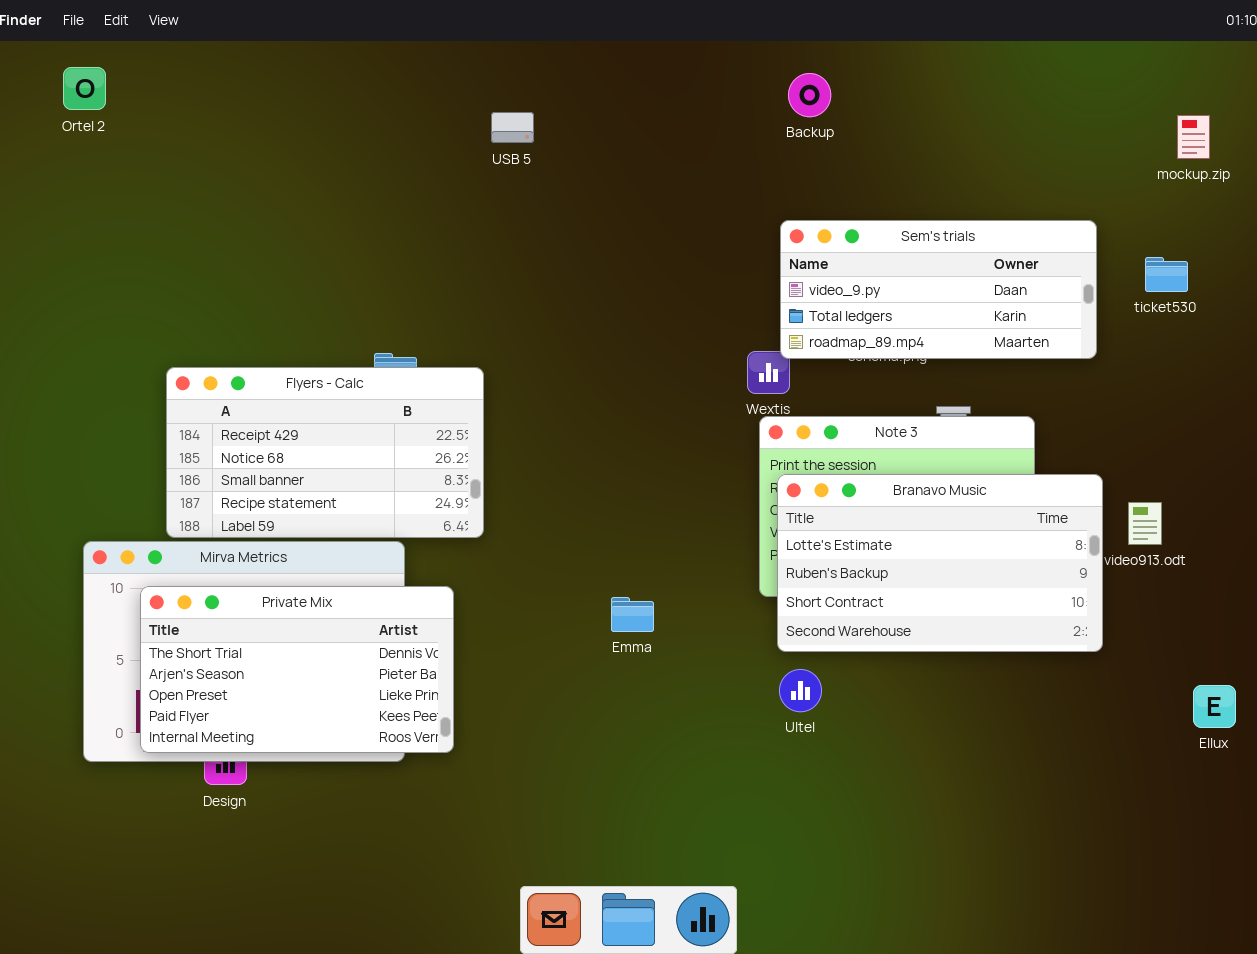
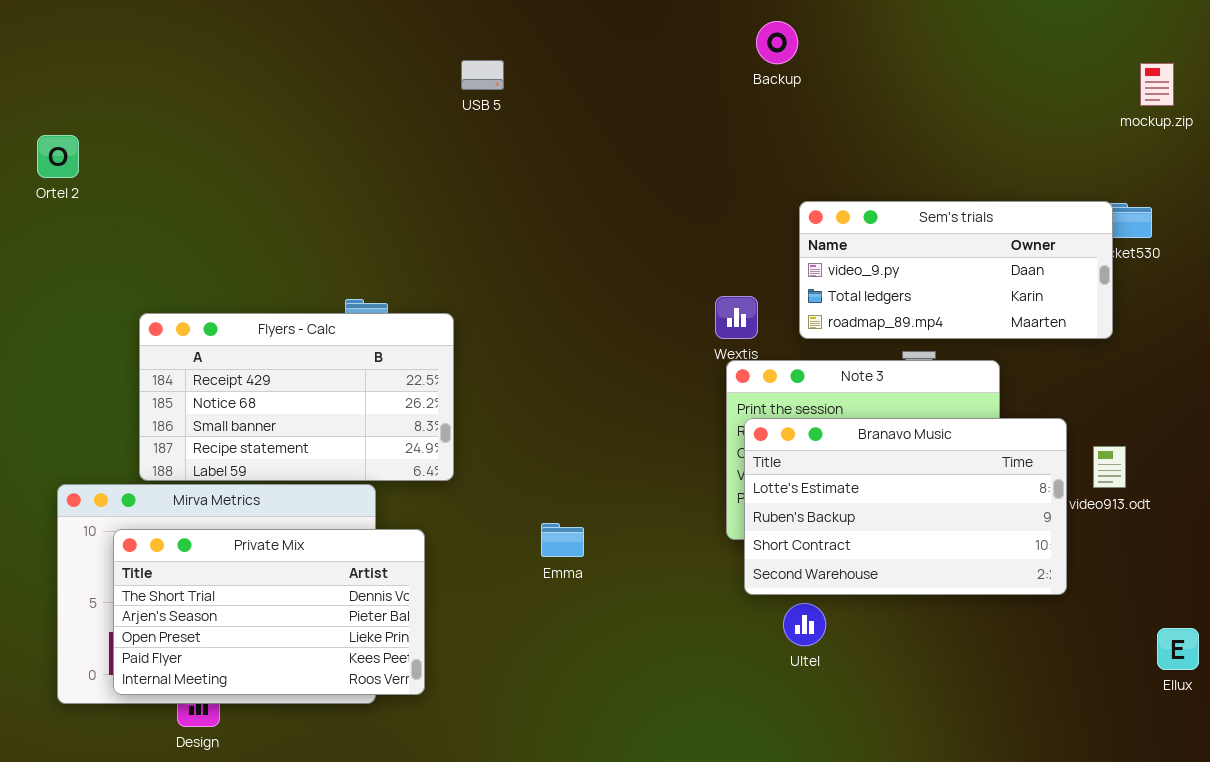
Ortel 2: [63,67,106,110] -> [37,135,79,178], moved
Sem's trials: [780,220,1097,359] -> [799,201,1113,339], moved
Emma: [611,597,654,632] -> [541,523,584,557], moved
Ultel: [779,669,822,712] -> [783,603,826,646], moved

